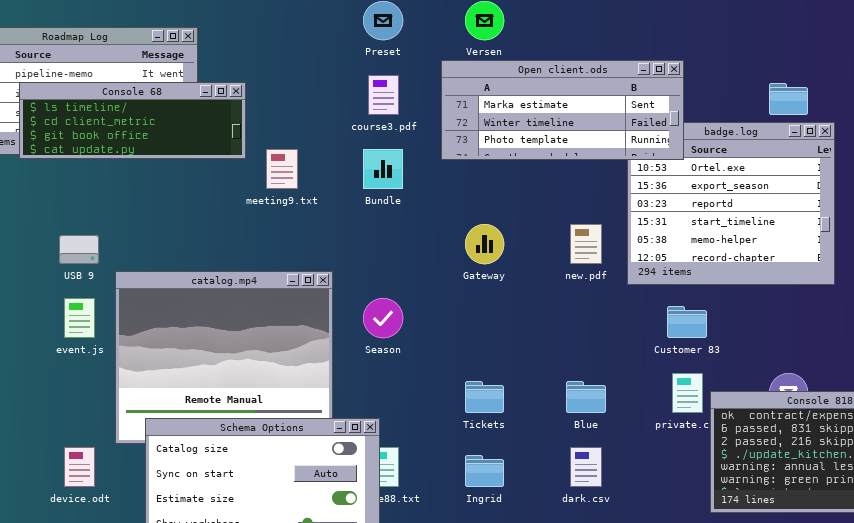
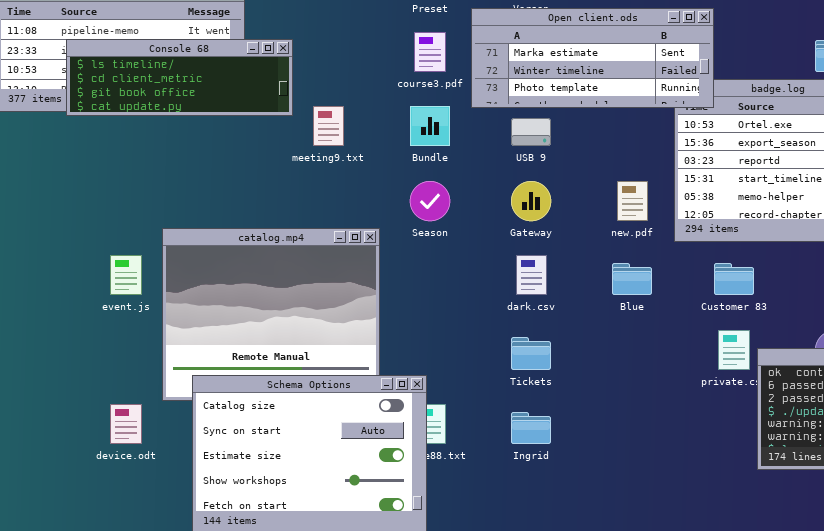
Open client.ods: [441,60,684,160] -> [471,8,714,108], moved
USB 9: [59,235,99,264] -> [511,118,551,146], moved
Season: [363,298,403,338] -> [410,181,450,221], moved
Blue: [566,381,606,413] -> [612,263,652,295], moved
dark.csv: [570,447,602,487] -> [516,255,547,295], moved

